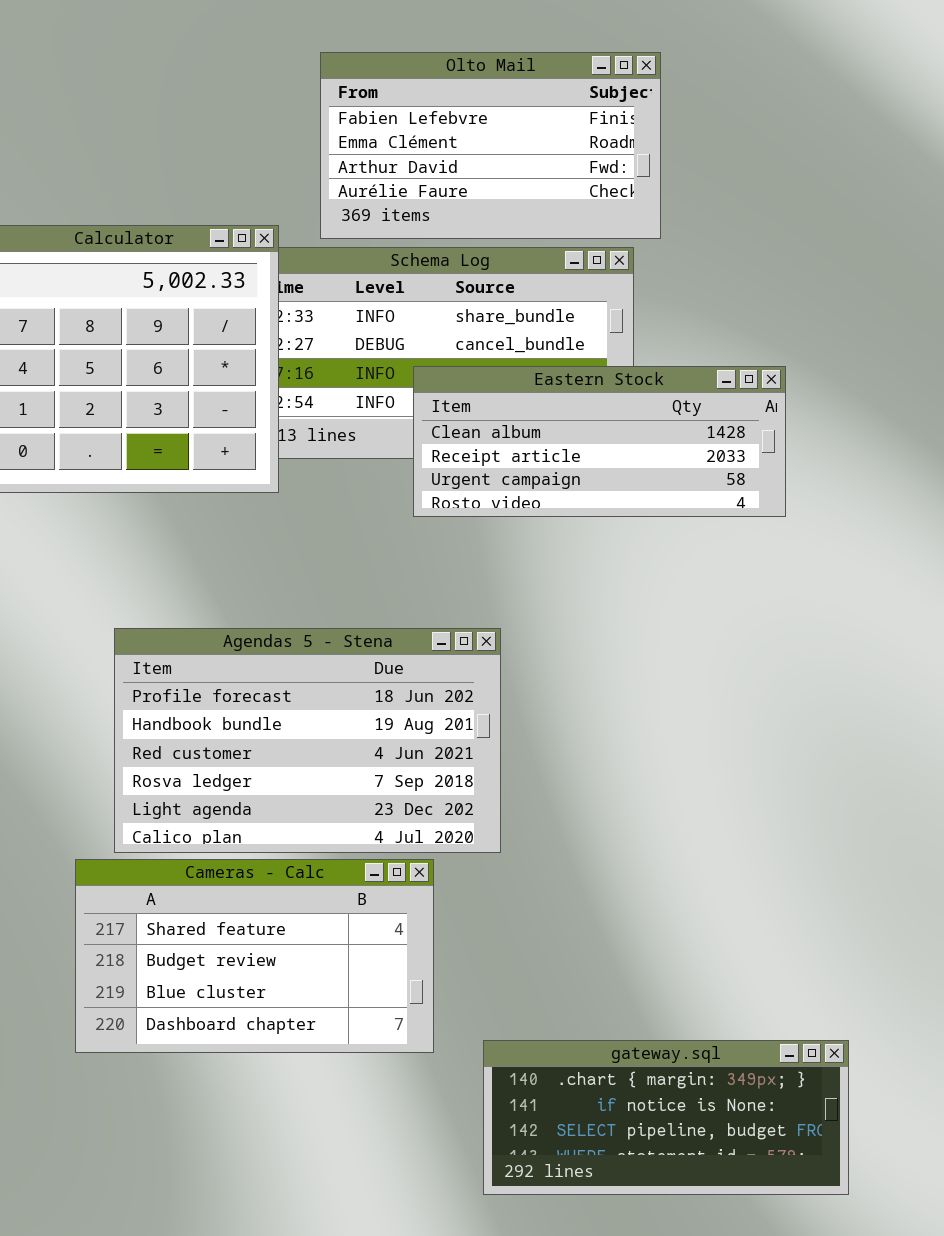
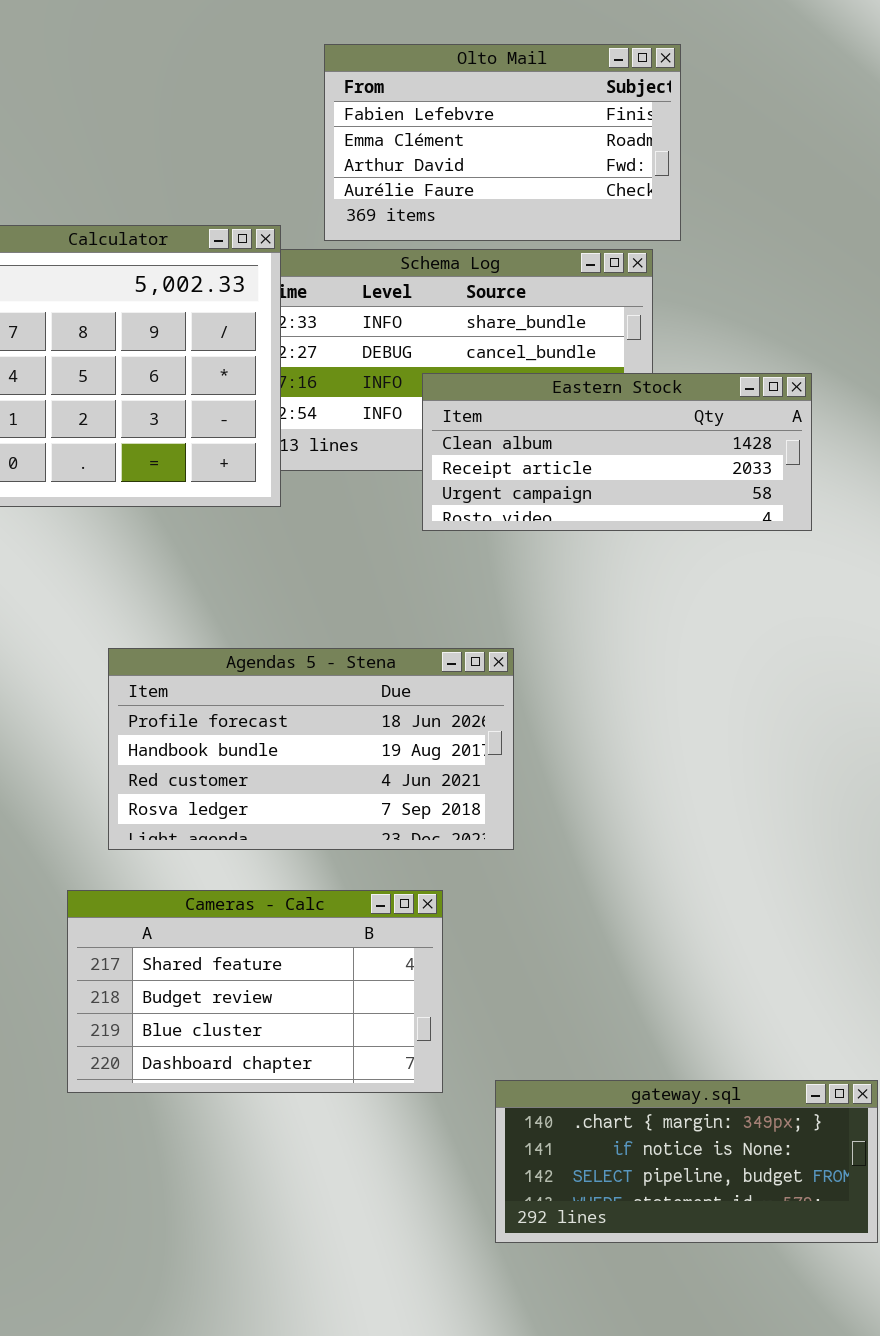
Agendas 5 - Stena: [114,628,501,853] -> [108,648,514,850], resized

